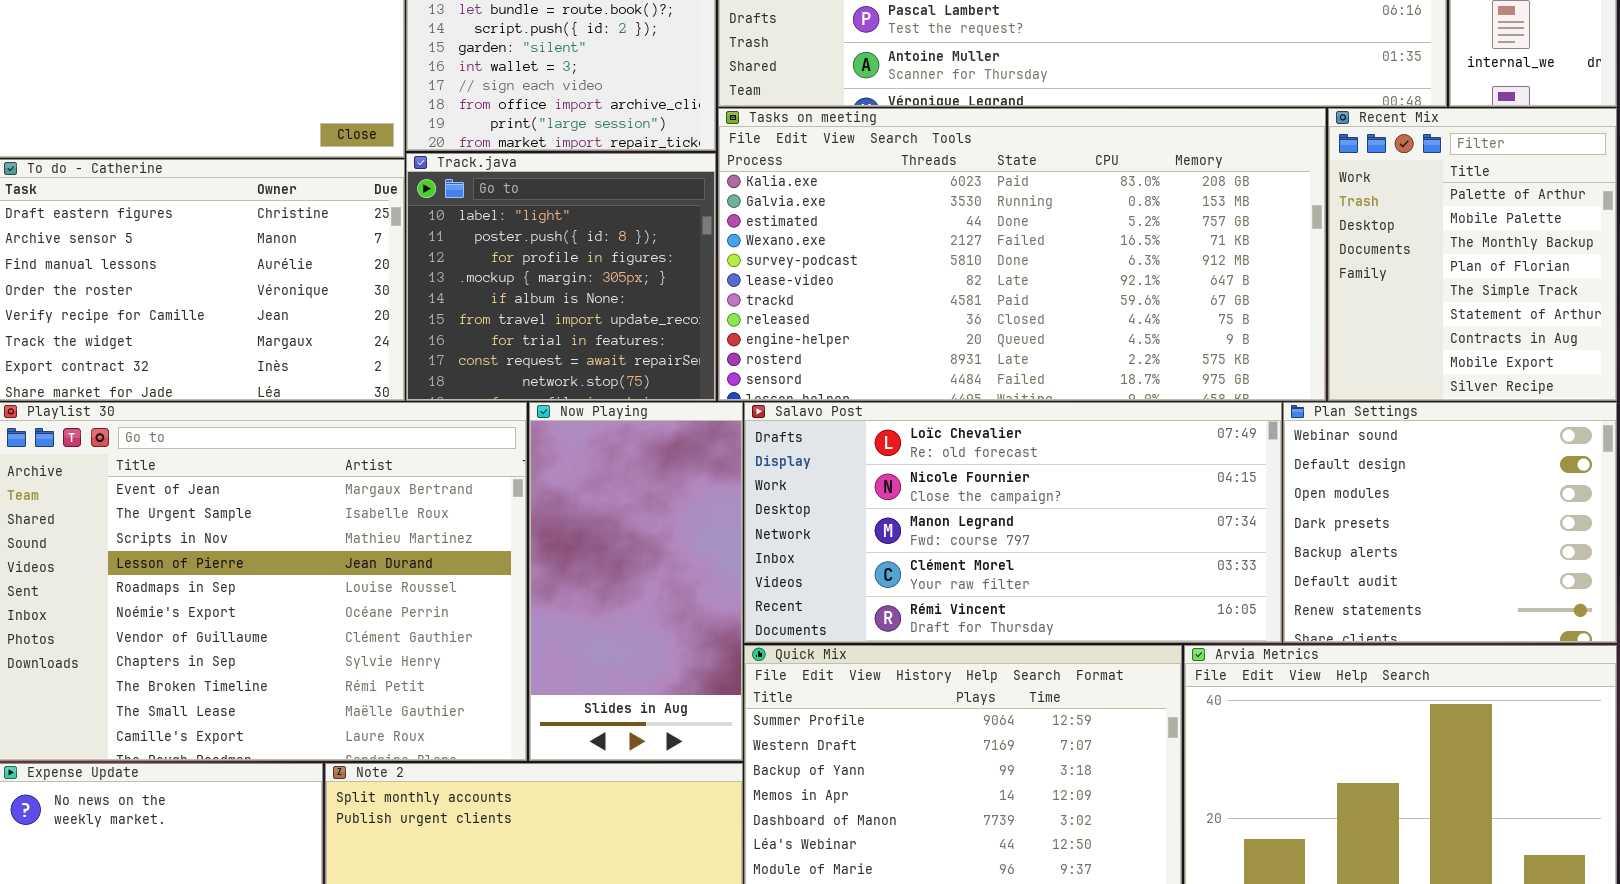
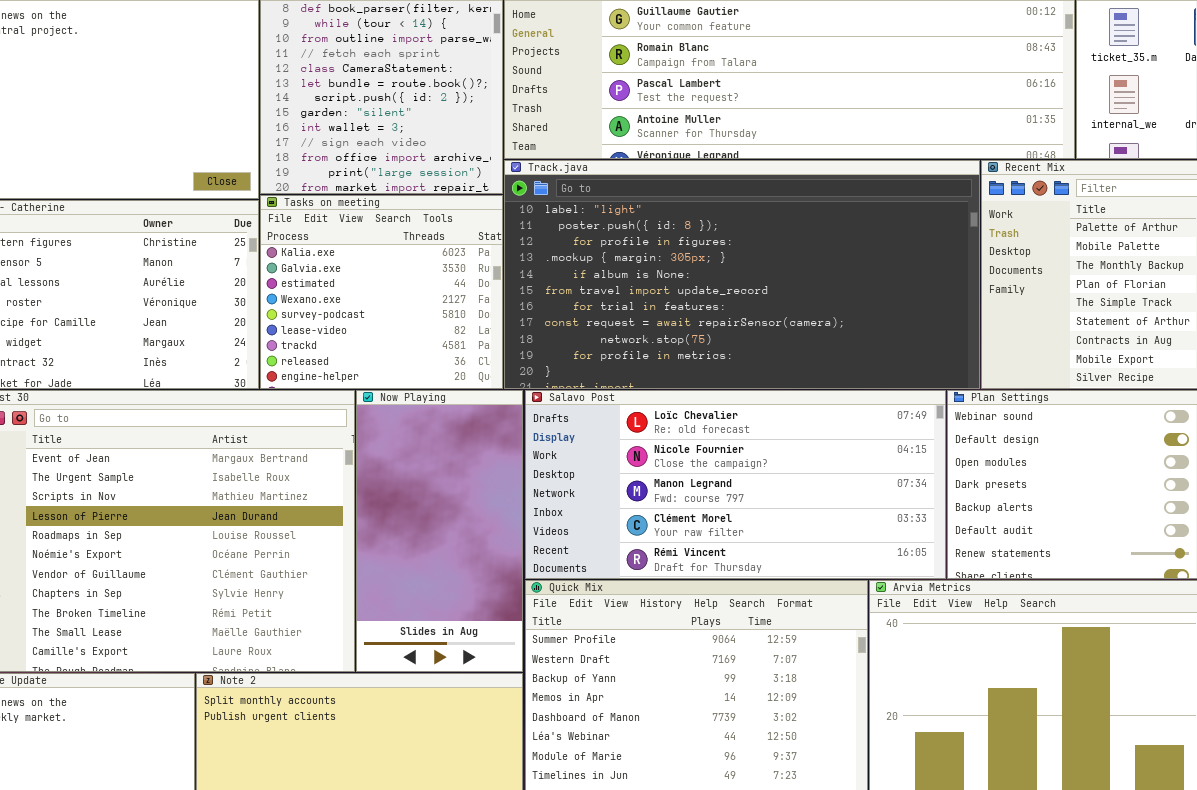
Tasks on meeting: [718,108,1326,401] -> [260,195,503,389], moved, resized
Track.java: [406,153,716,401] -> [504,160,980,389], moved, resized

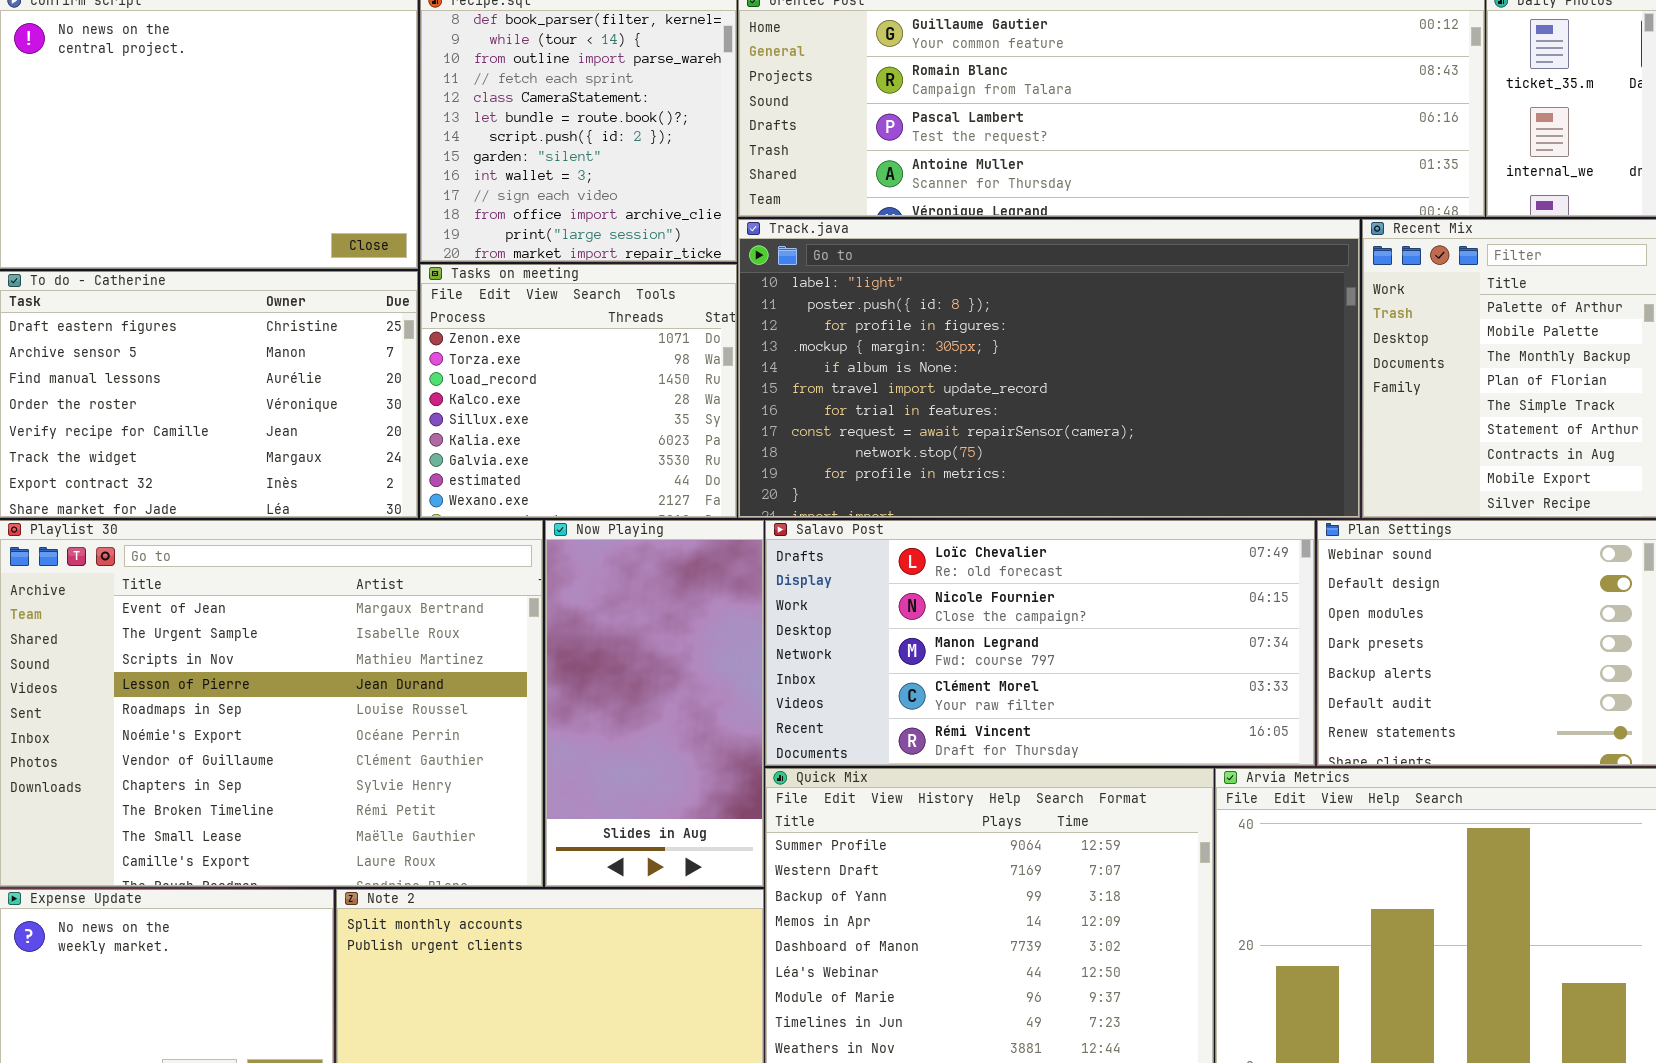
Tasks on meeting: [260,195,503,389] -> [420,264,737,518], scrolled up 5 rows

